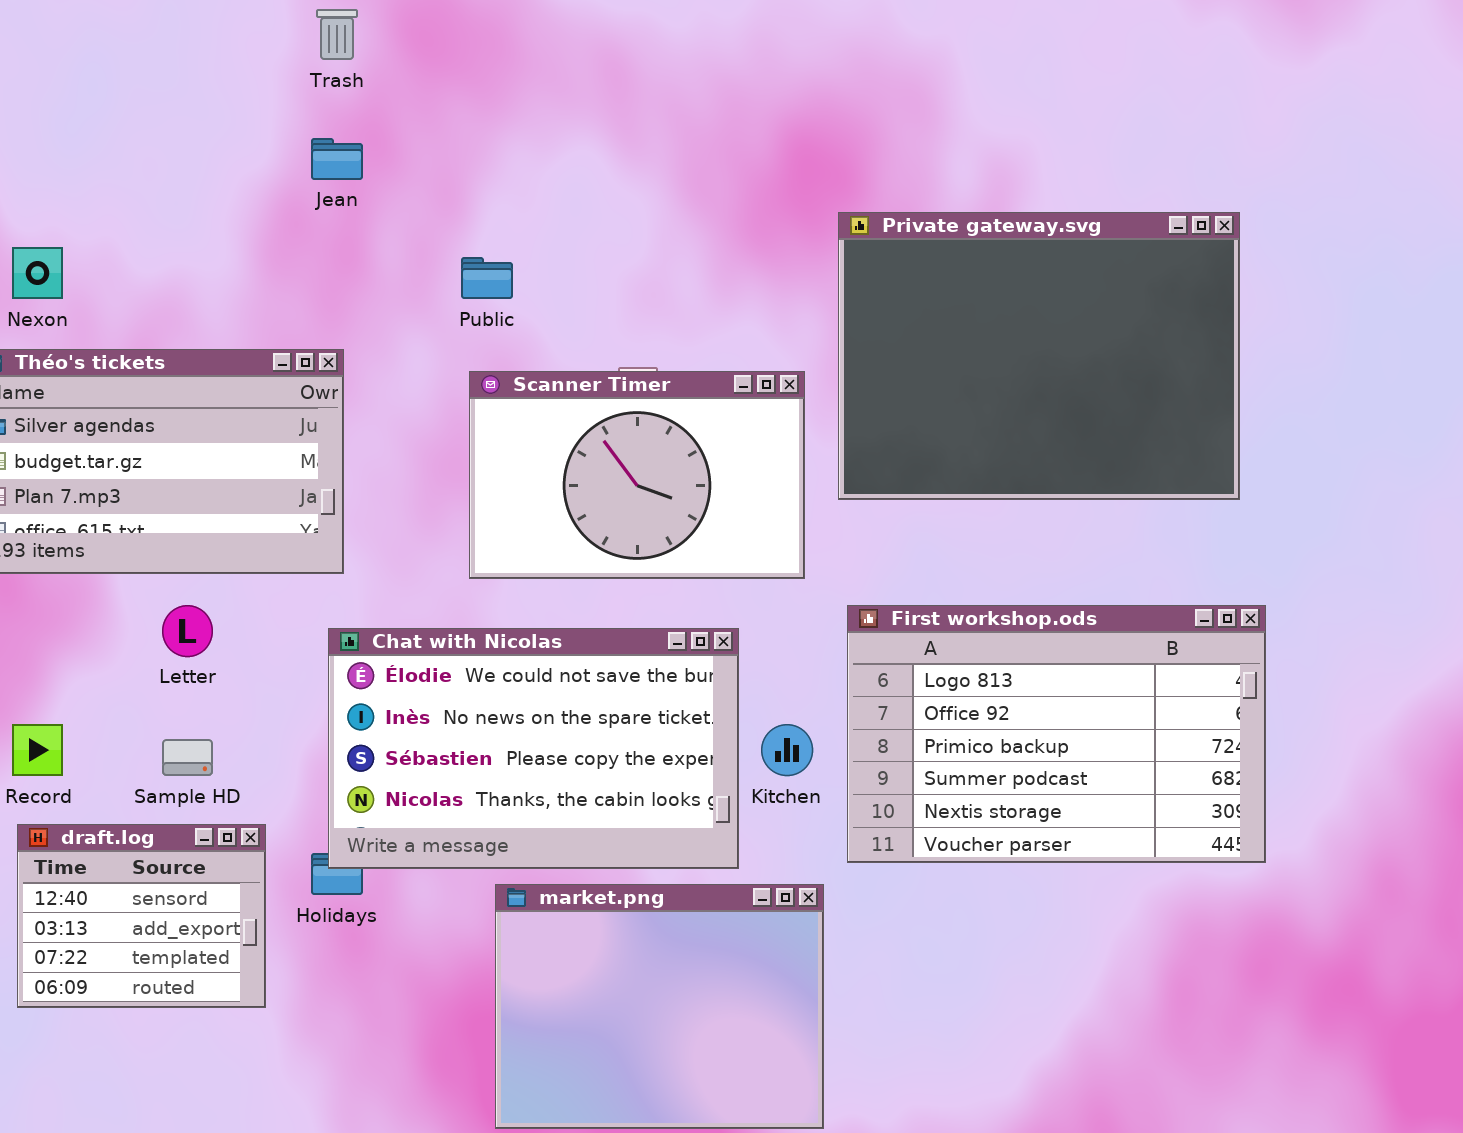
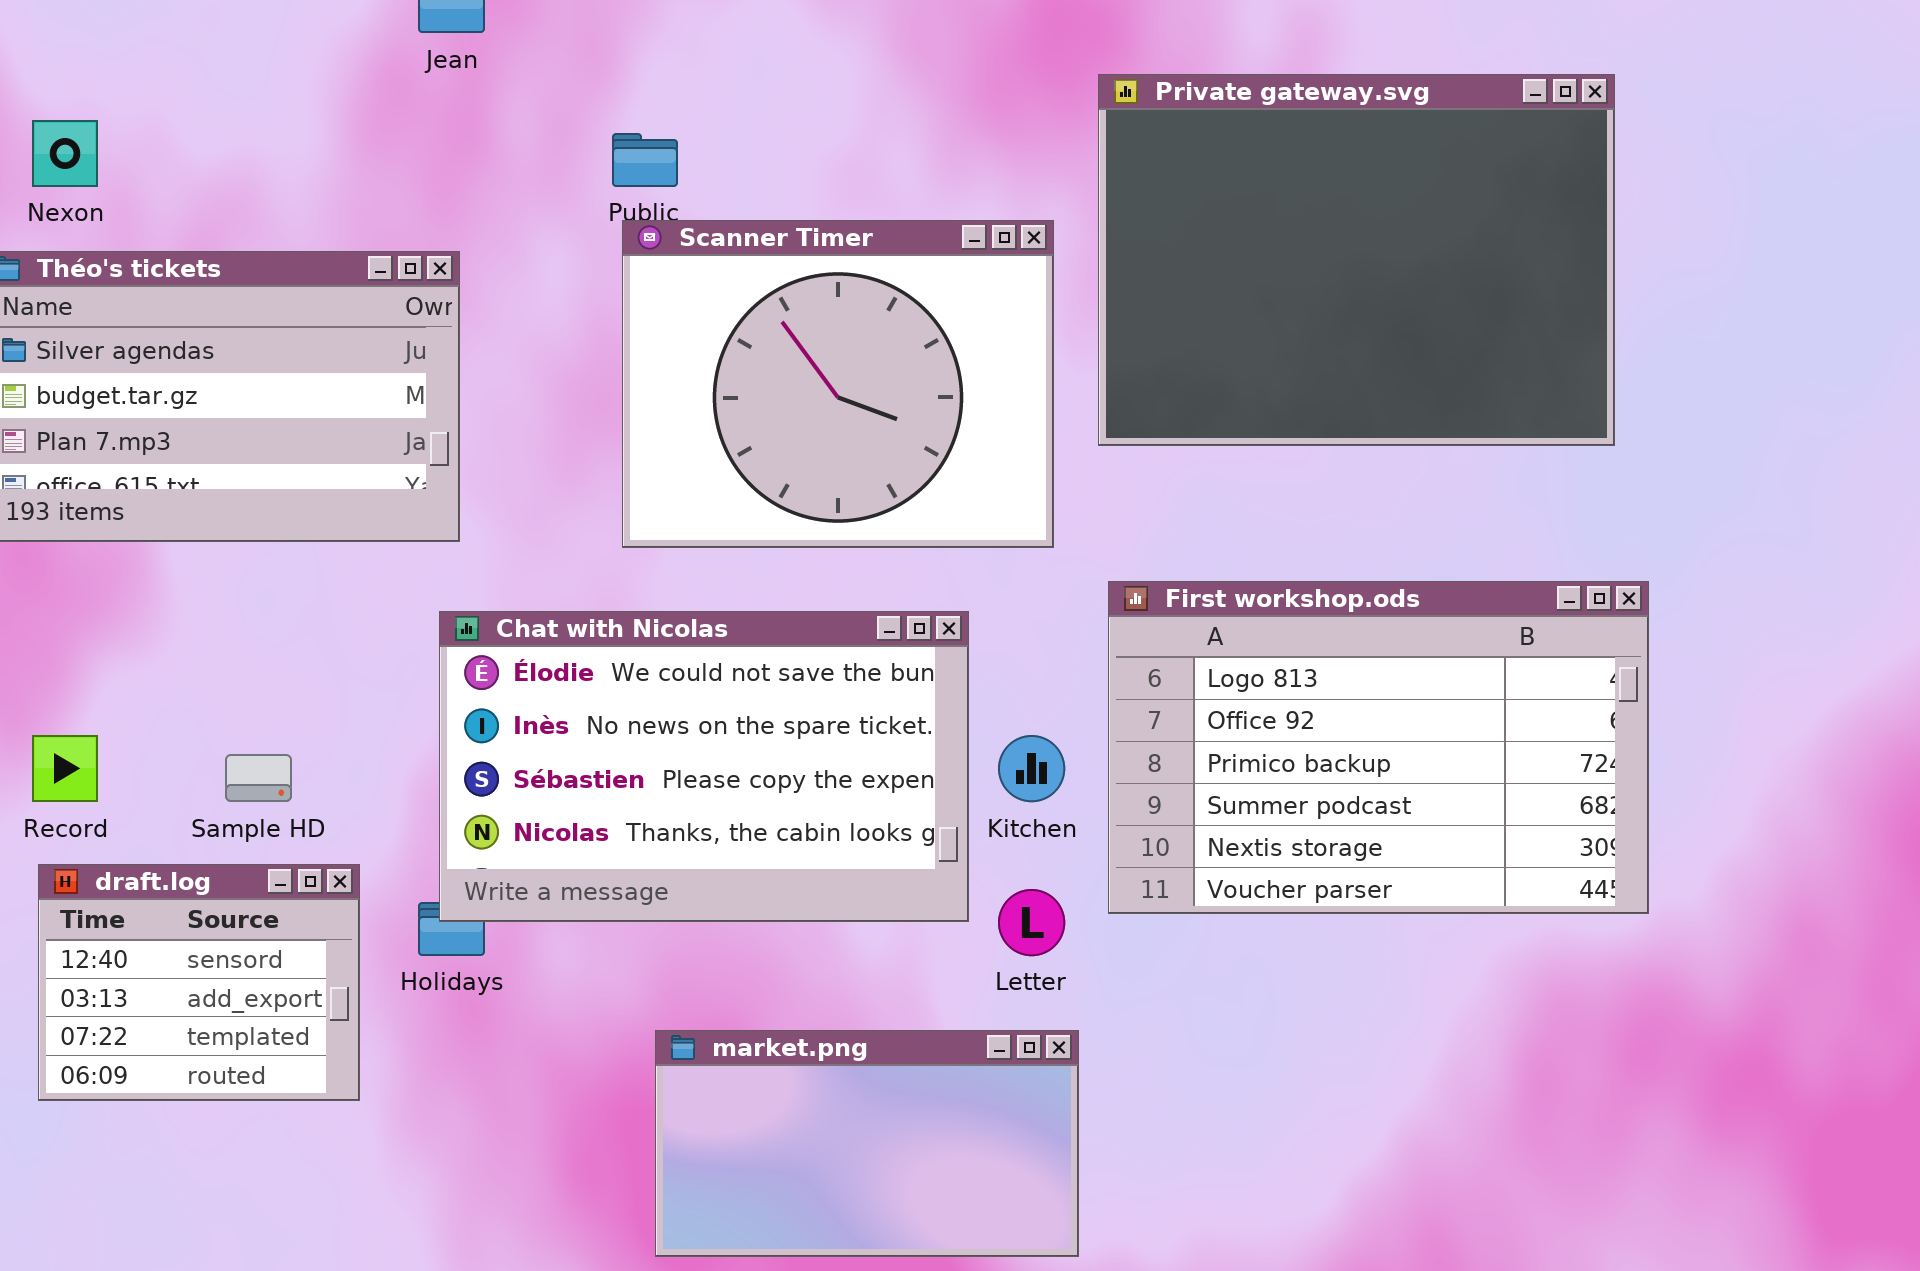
Scanner Timer: [469,371,805,579] -> [622,220,1054,548], resized
Letter: [162,605,213,657] -> [998,889,1065,956], moved
market.png: [495,884,824,1129] -> [655,1030,1079,1257], resized

